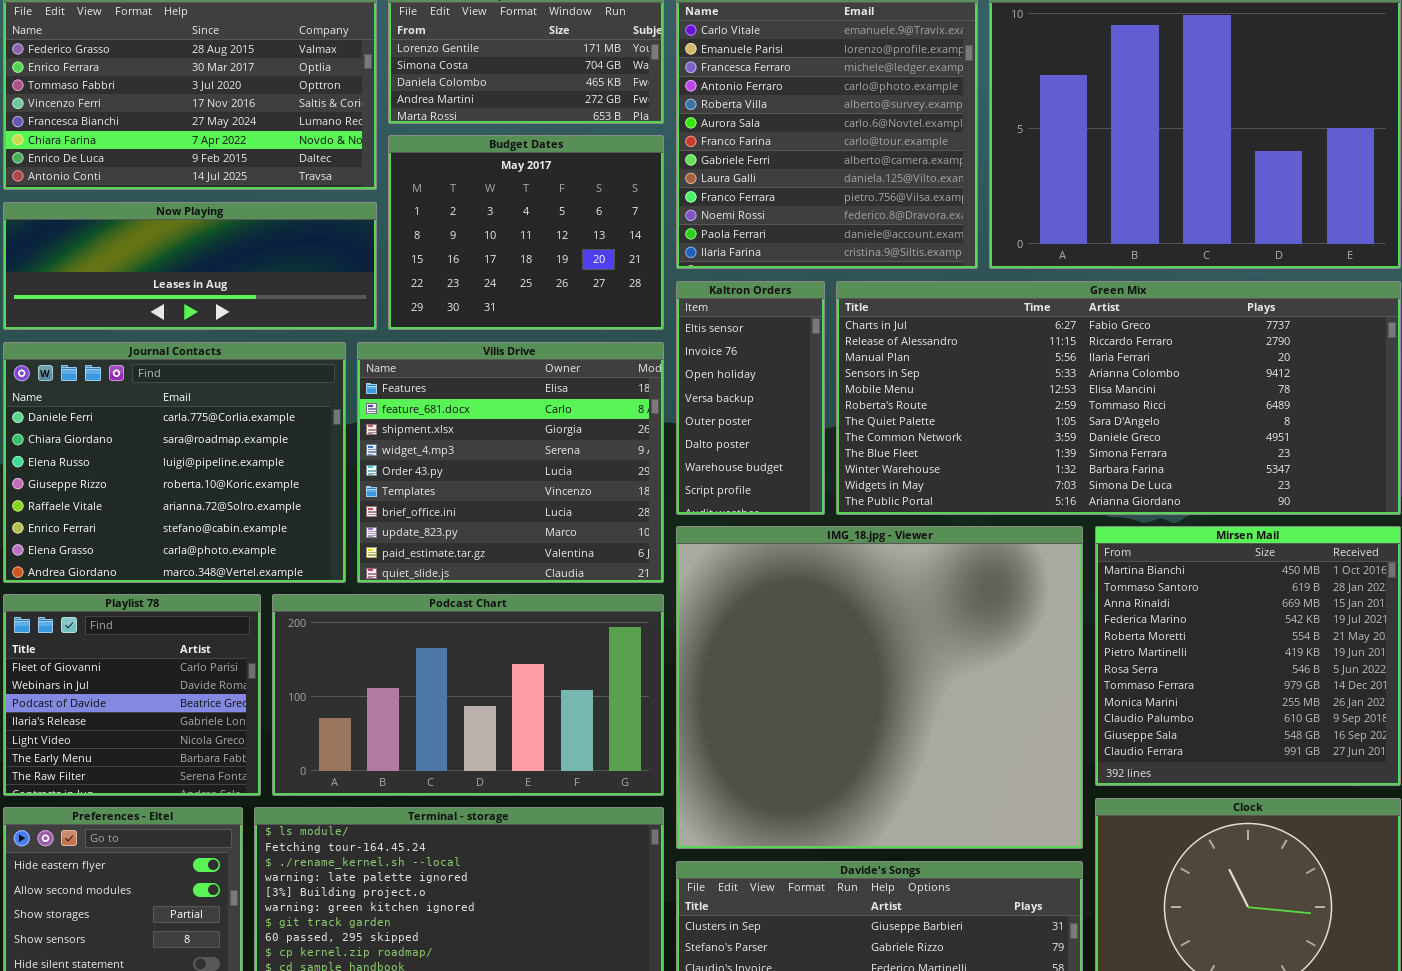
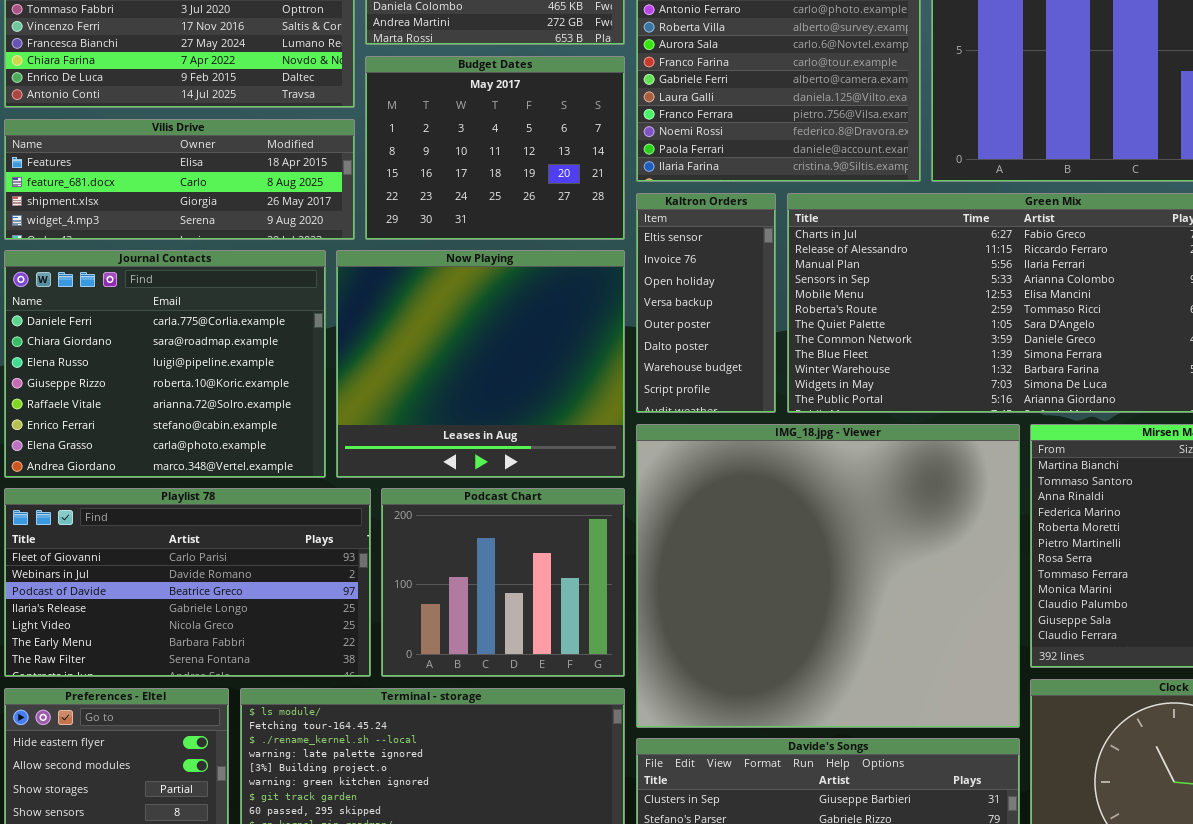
Now Playing: [3,202,377,330] -> [336,250,625,478], moved, resized
Vilis Drive: [357,342,664,583] -> [4,119,355,240], moved, resized
Playlist 78: [3,594,261,796] -> [4,488,371,677], resized
Podcast Chart: [272,594,664,796] -> [381,488,625,677], resized

